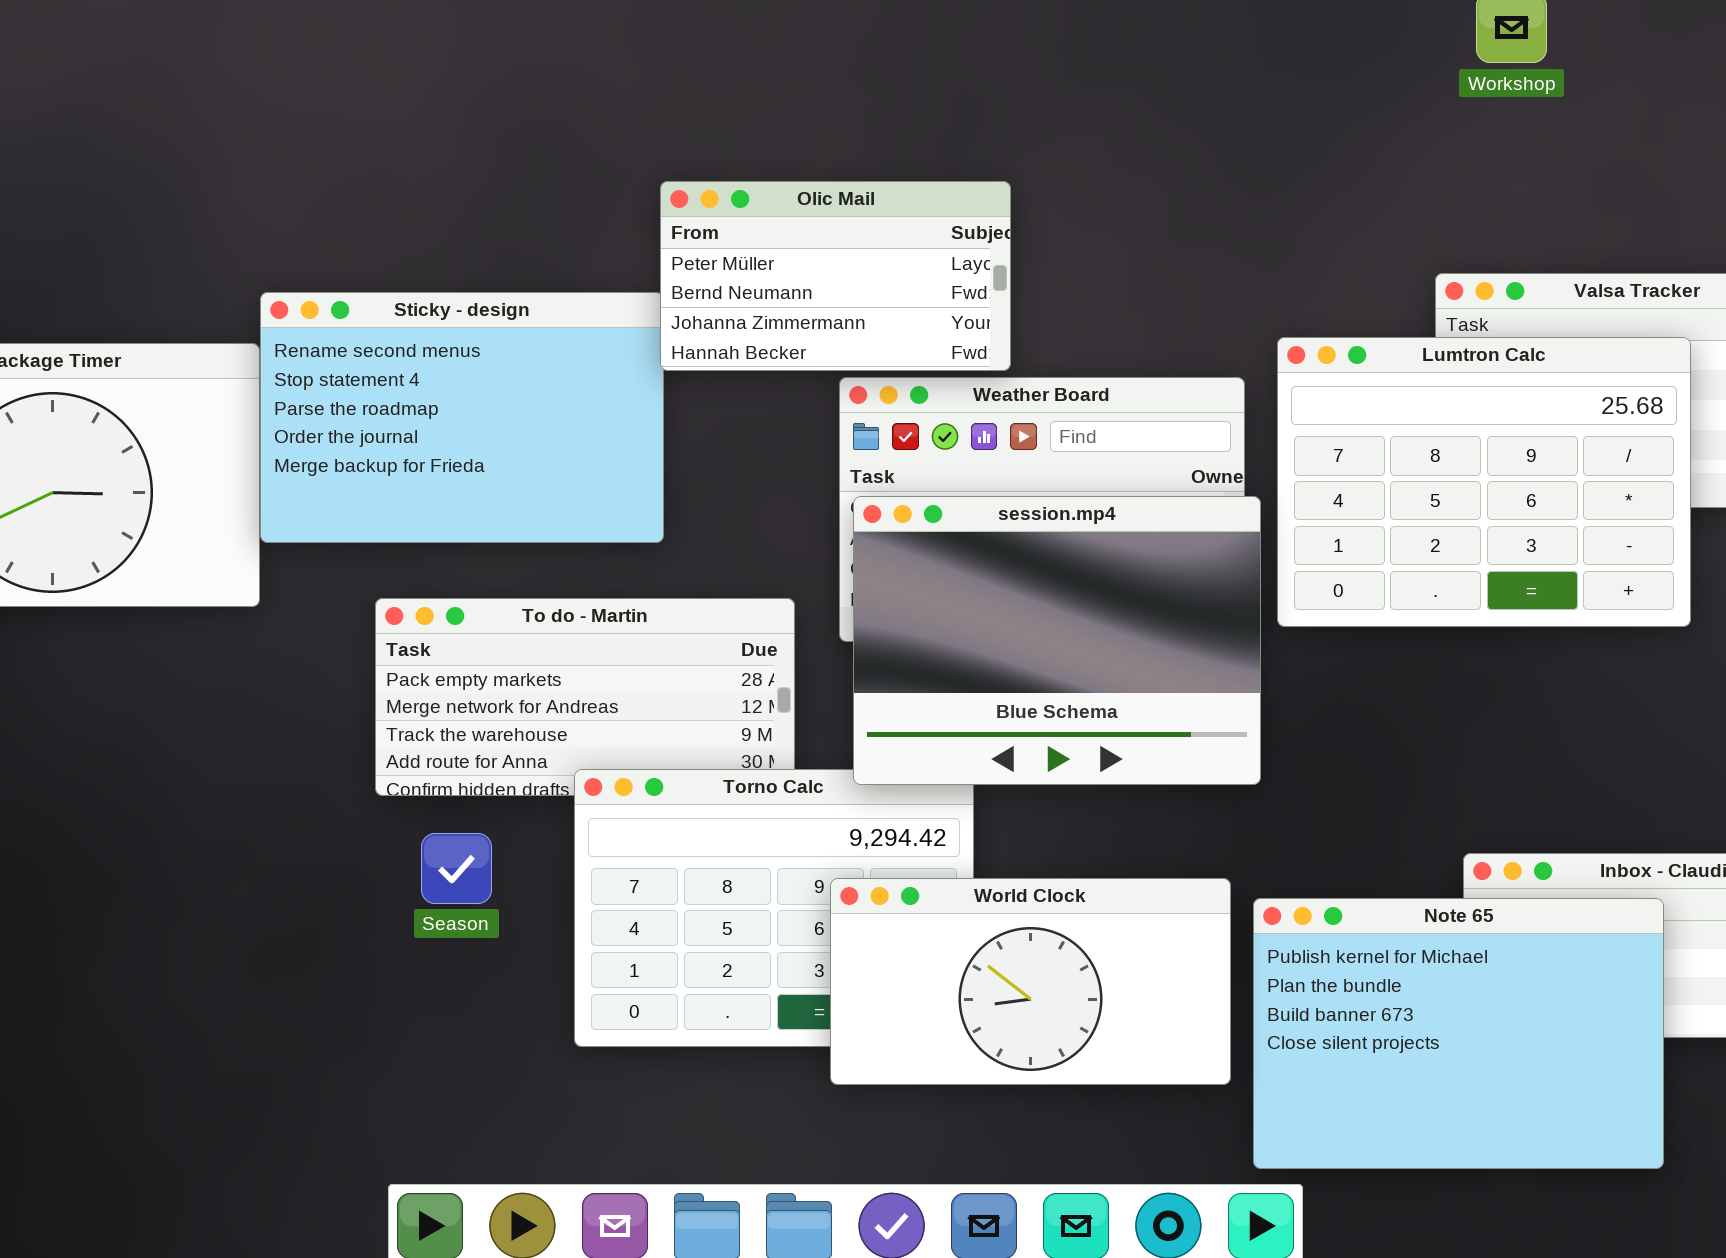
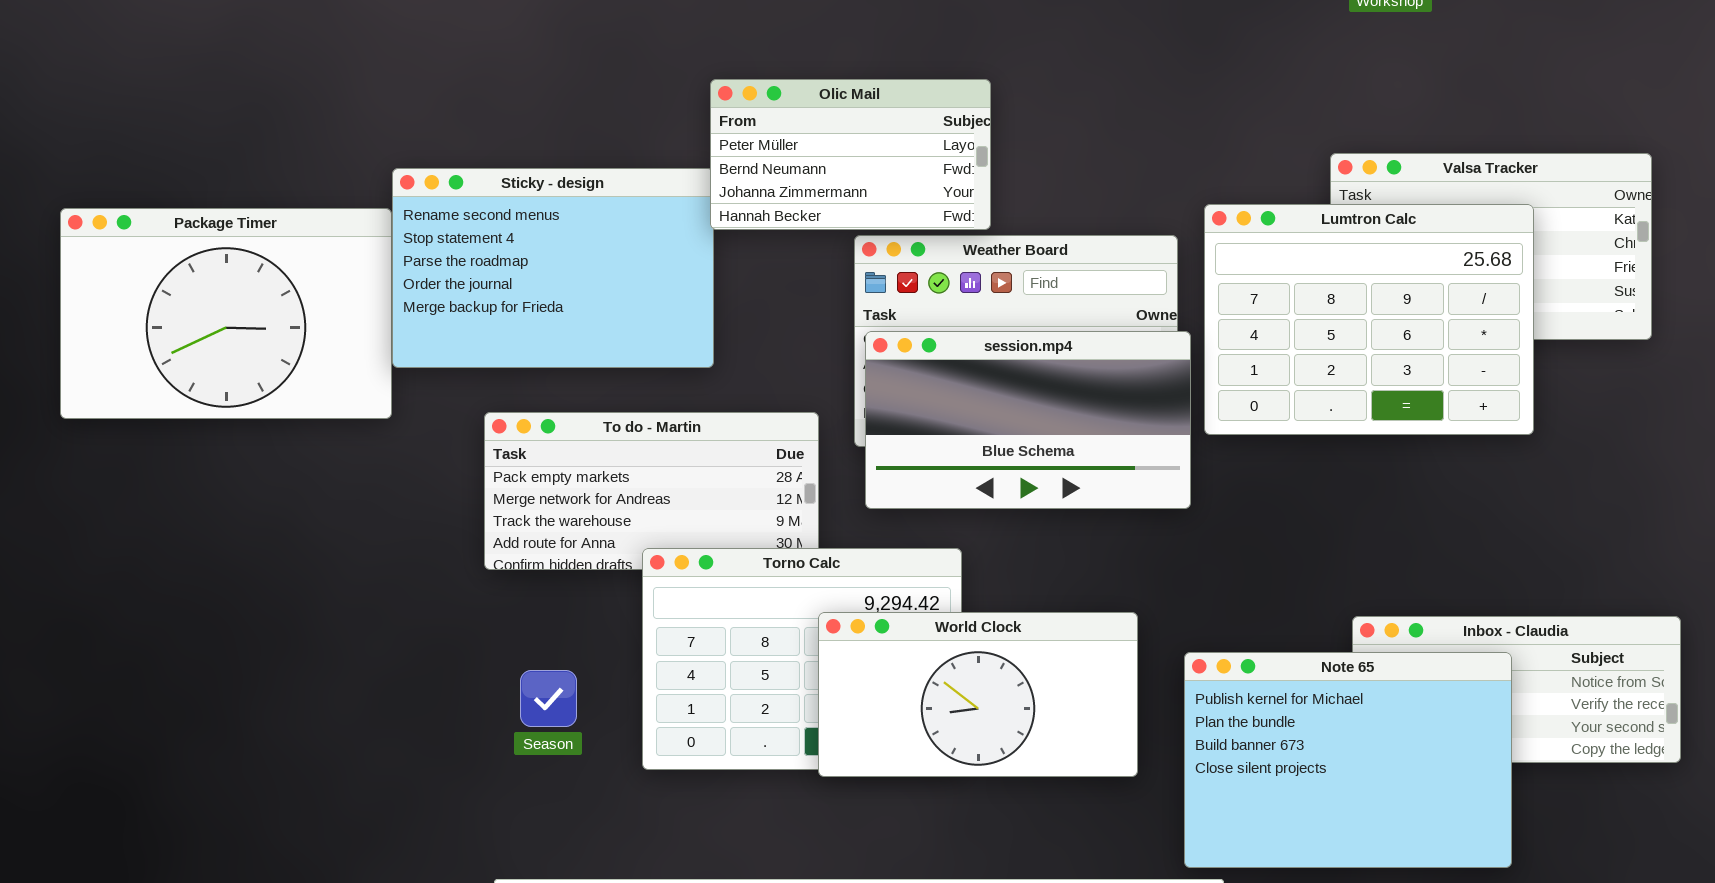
session.mp4: [853,496,1261,785] -> [865,331,1191,509], resized
Season: [421,833,492,904] -> [520,670,577,727], moved
World Clock: [830,878,1231,1085] -> [818,612,1138,777], moved

